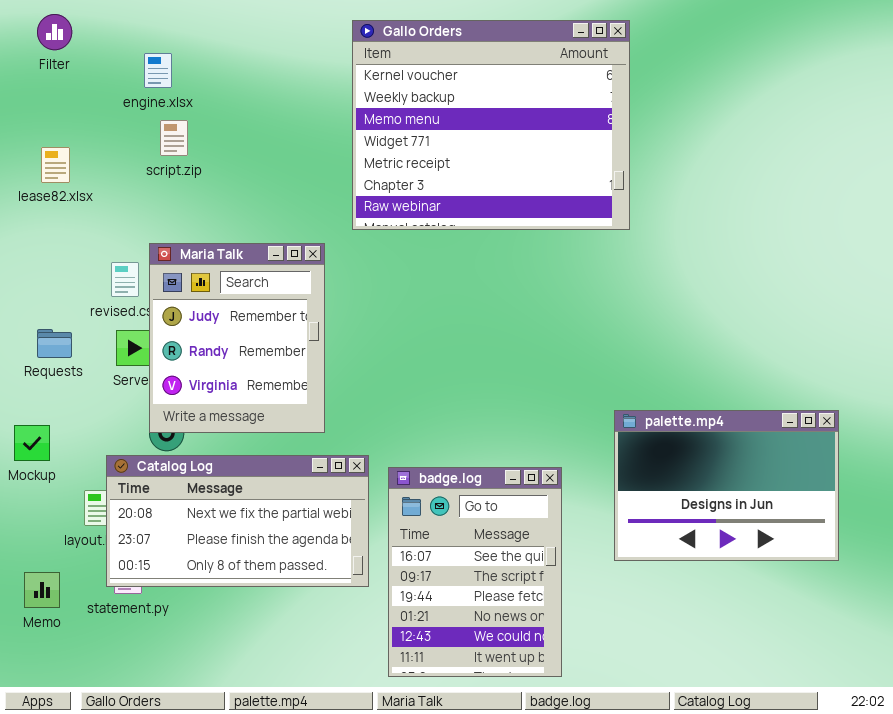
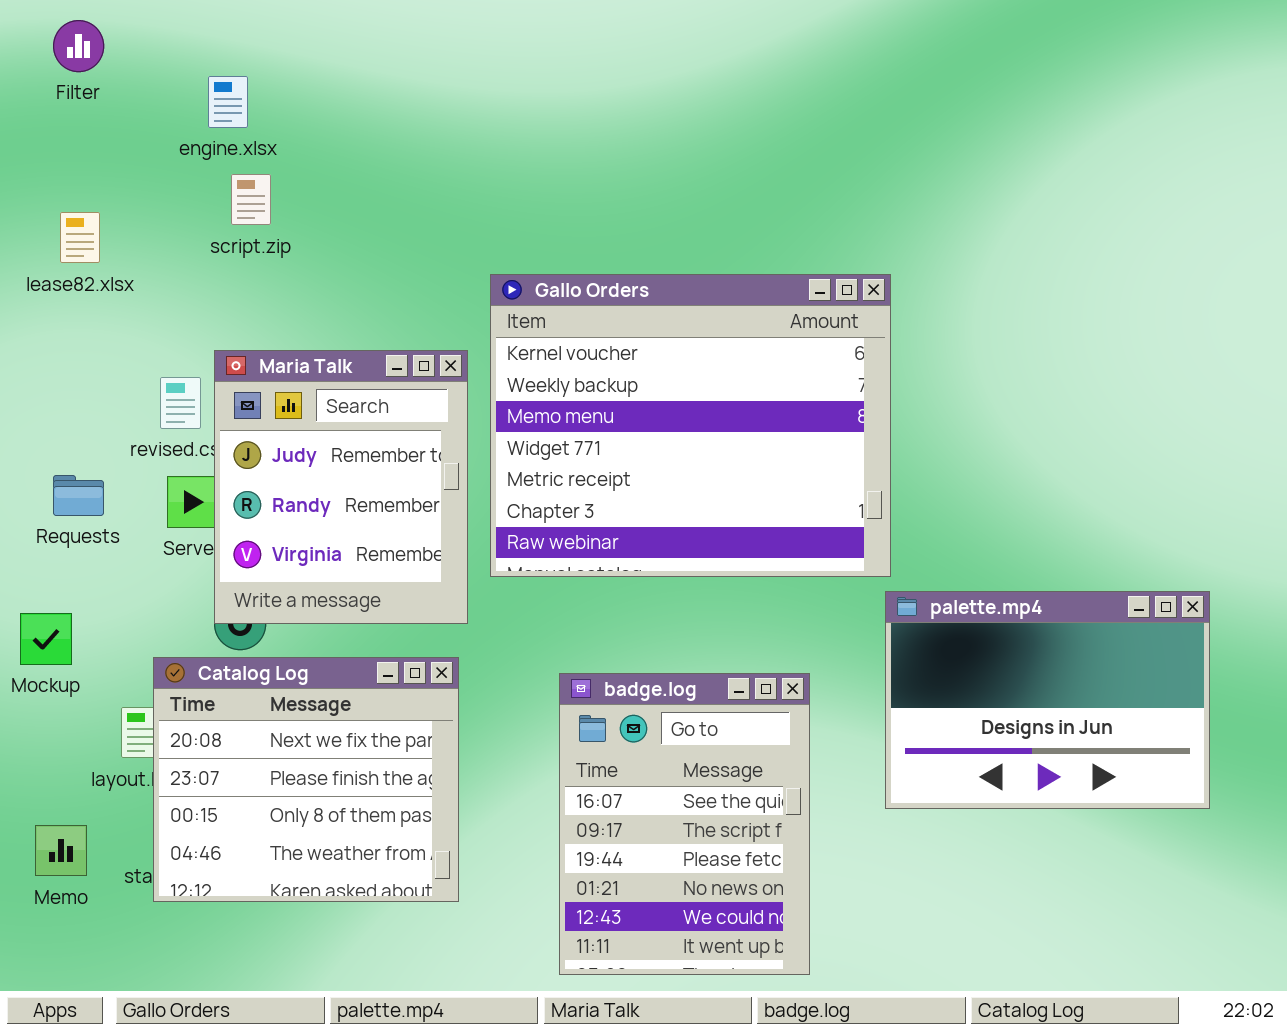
Gallo Orders: [352,20,630,230] -> [490,274,891,577], moved
Catalog Log: [106,455,369,587] -> [153,657,459,902], resized

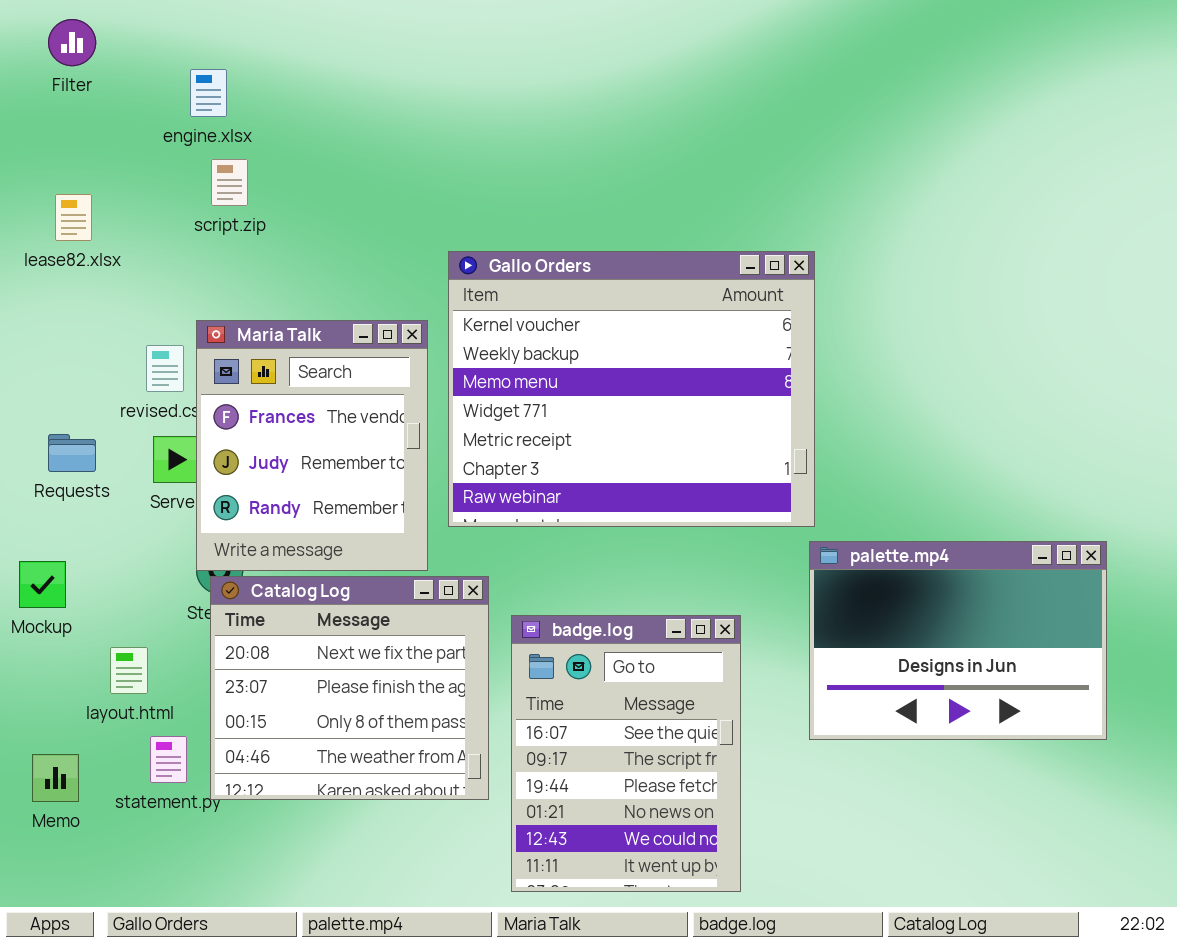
Maria Talk: [214,350,468,624] -> [196,320,428,571], scrolled up 1 row
Catalog Log: [153,657,459,902] -> [210,576,489,800], moved

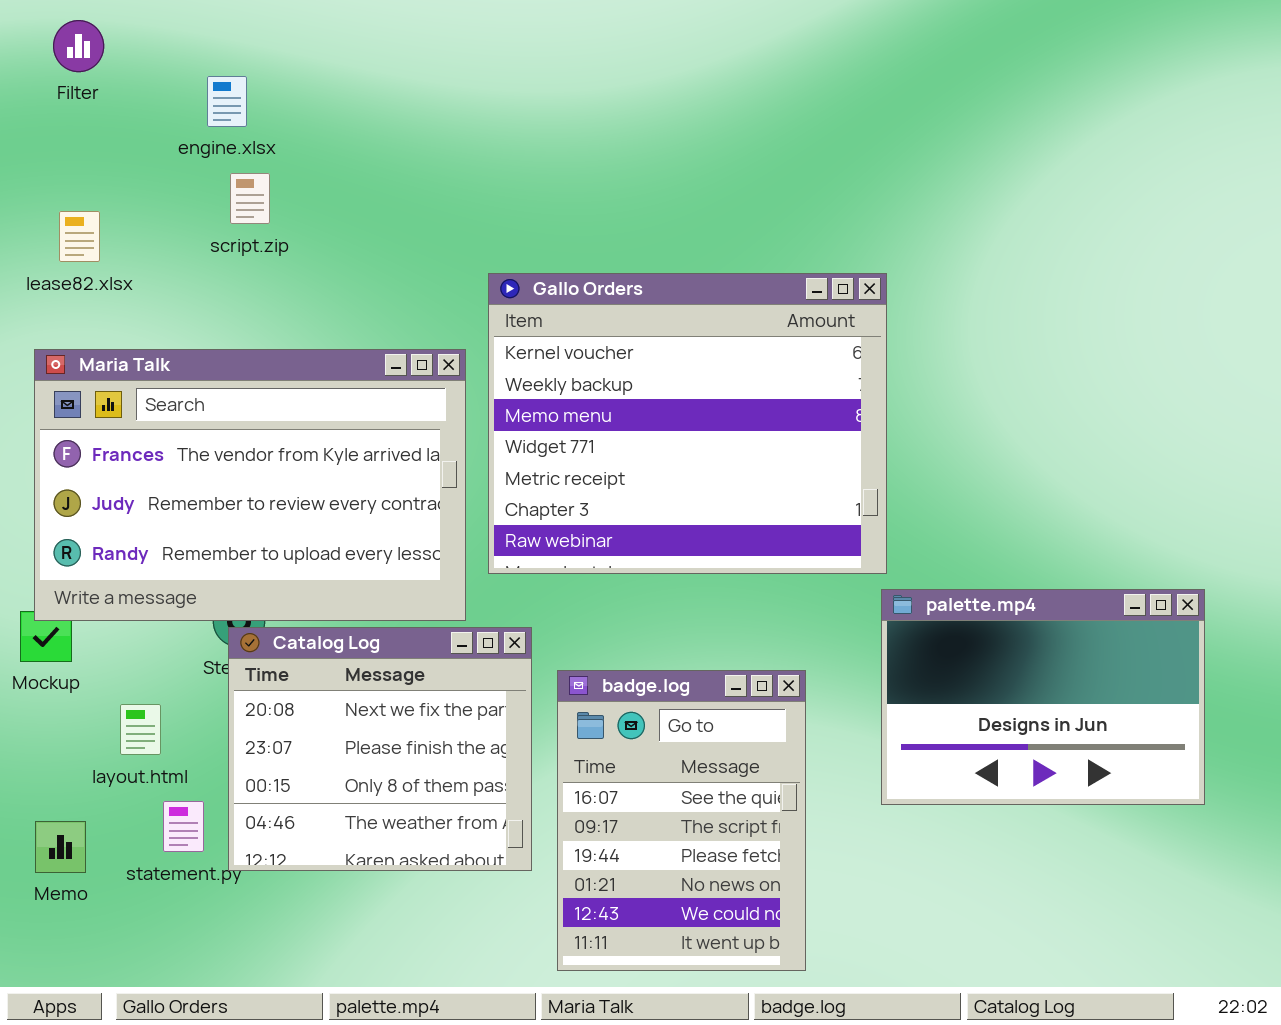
Maria Talk: [196,320,428,571] -> [34,349,466,621], resized

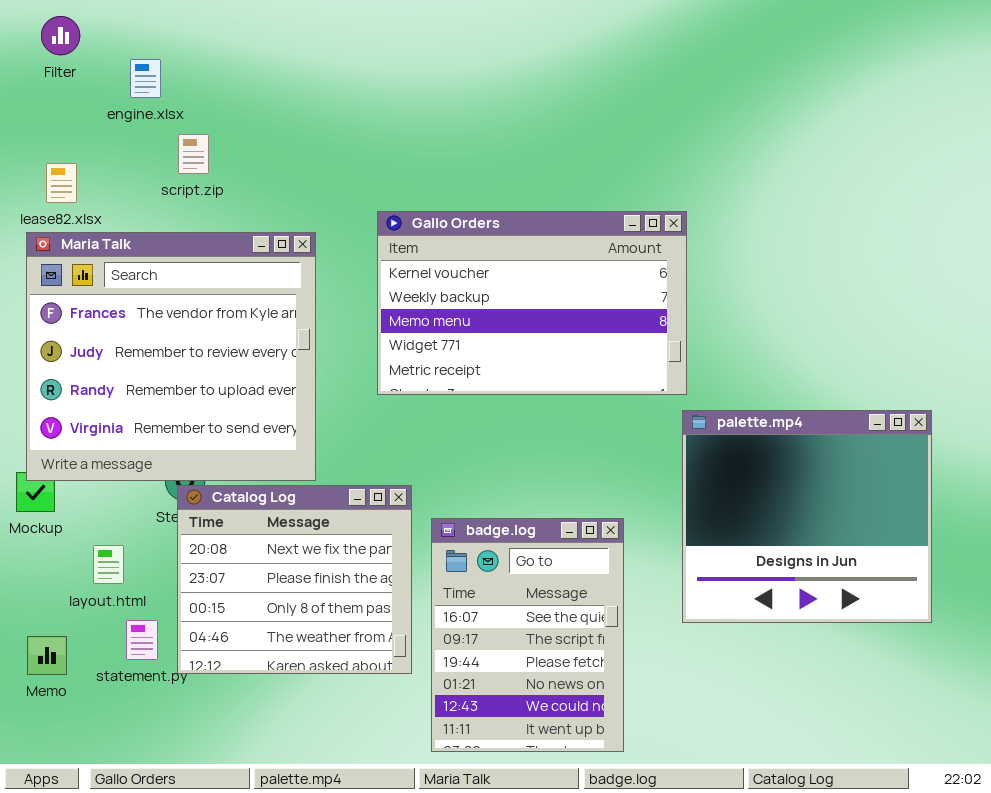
engine.xlsx: [207,76,247,127] -> [130,59,161,98], moved
Gallo Orders: [488,273,887,574] -> [377,211,687,395], resized
Maria Talk: [34,349,466,621] -> [26,232,316,481], resized
palette.mp4: [881,589,1205,805] -> [682,410,932,623], resized

